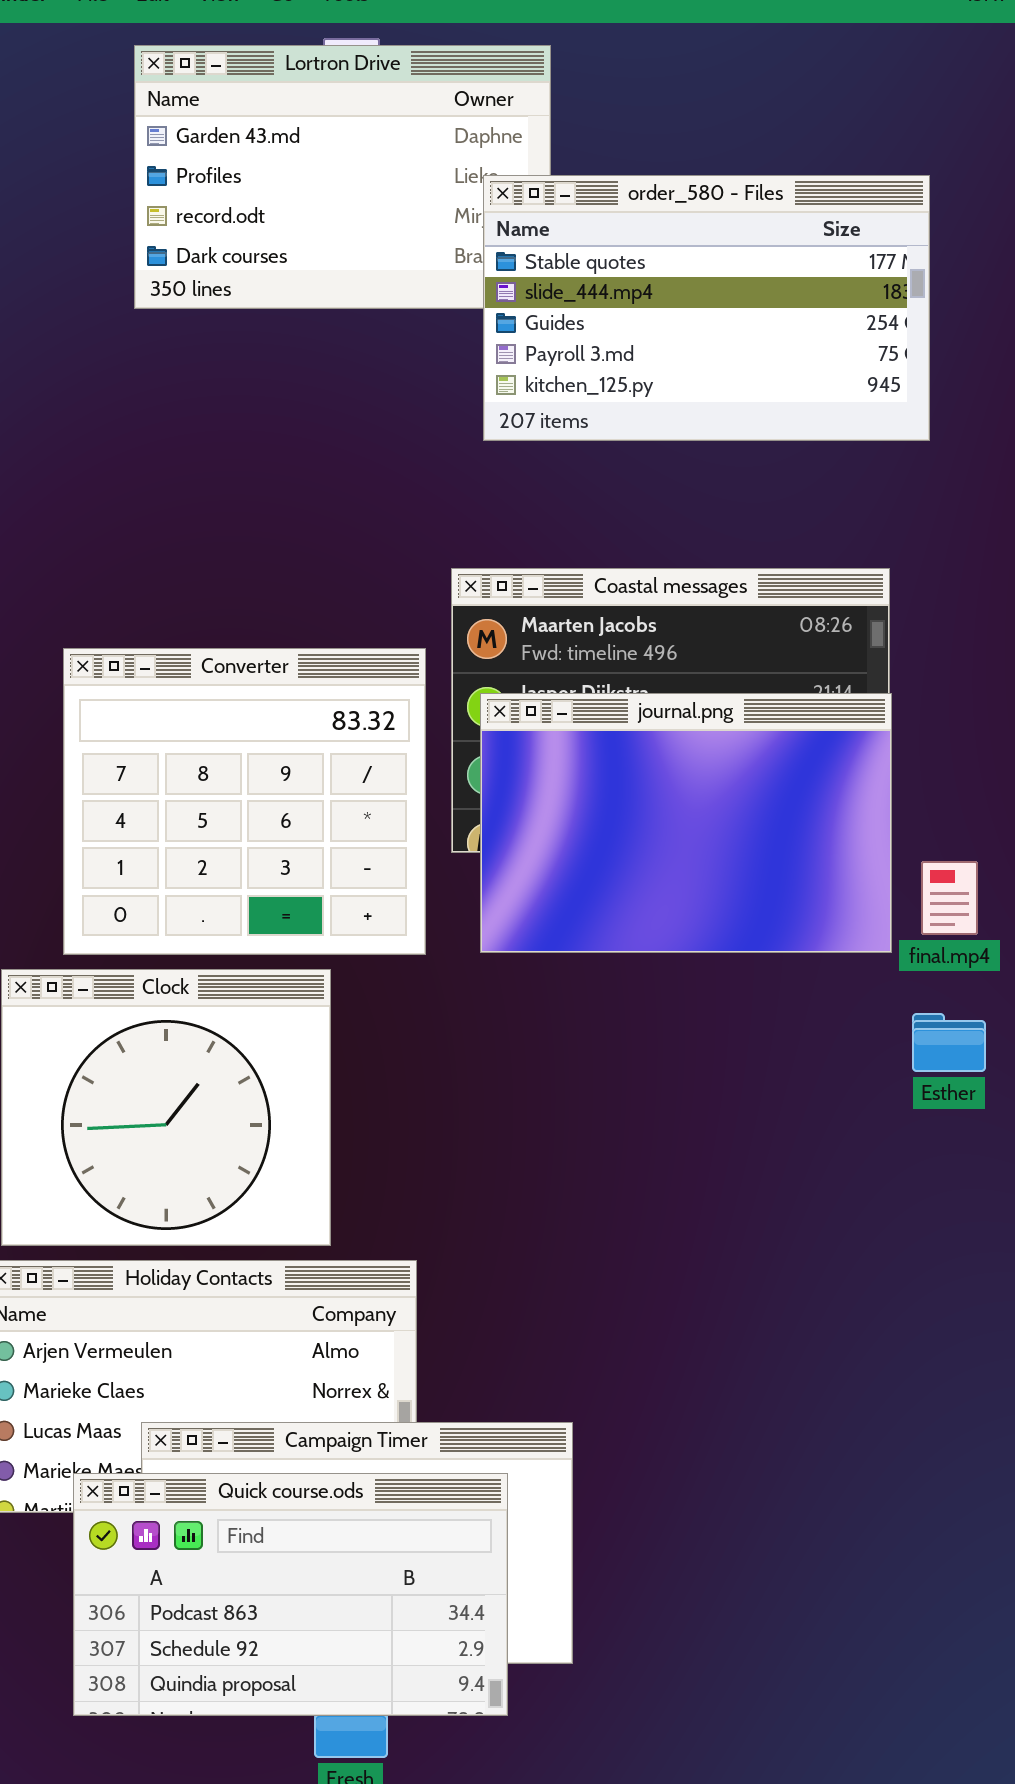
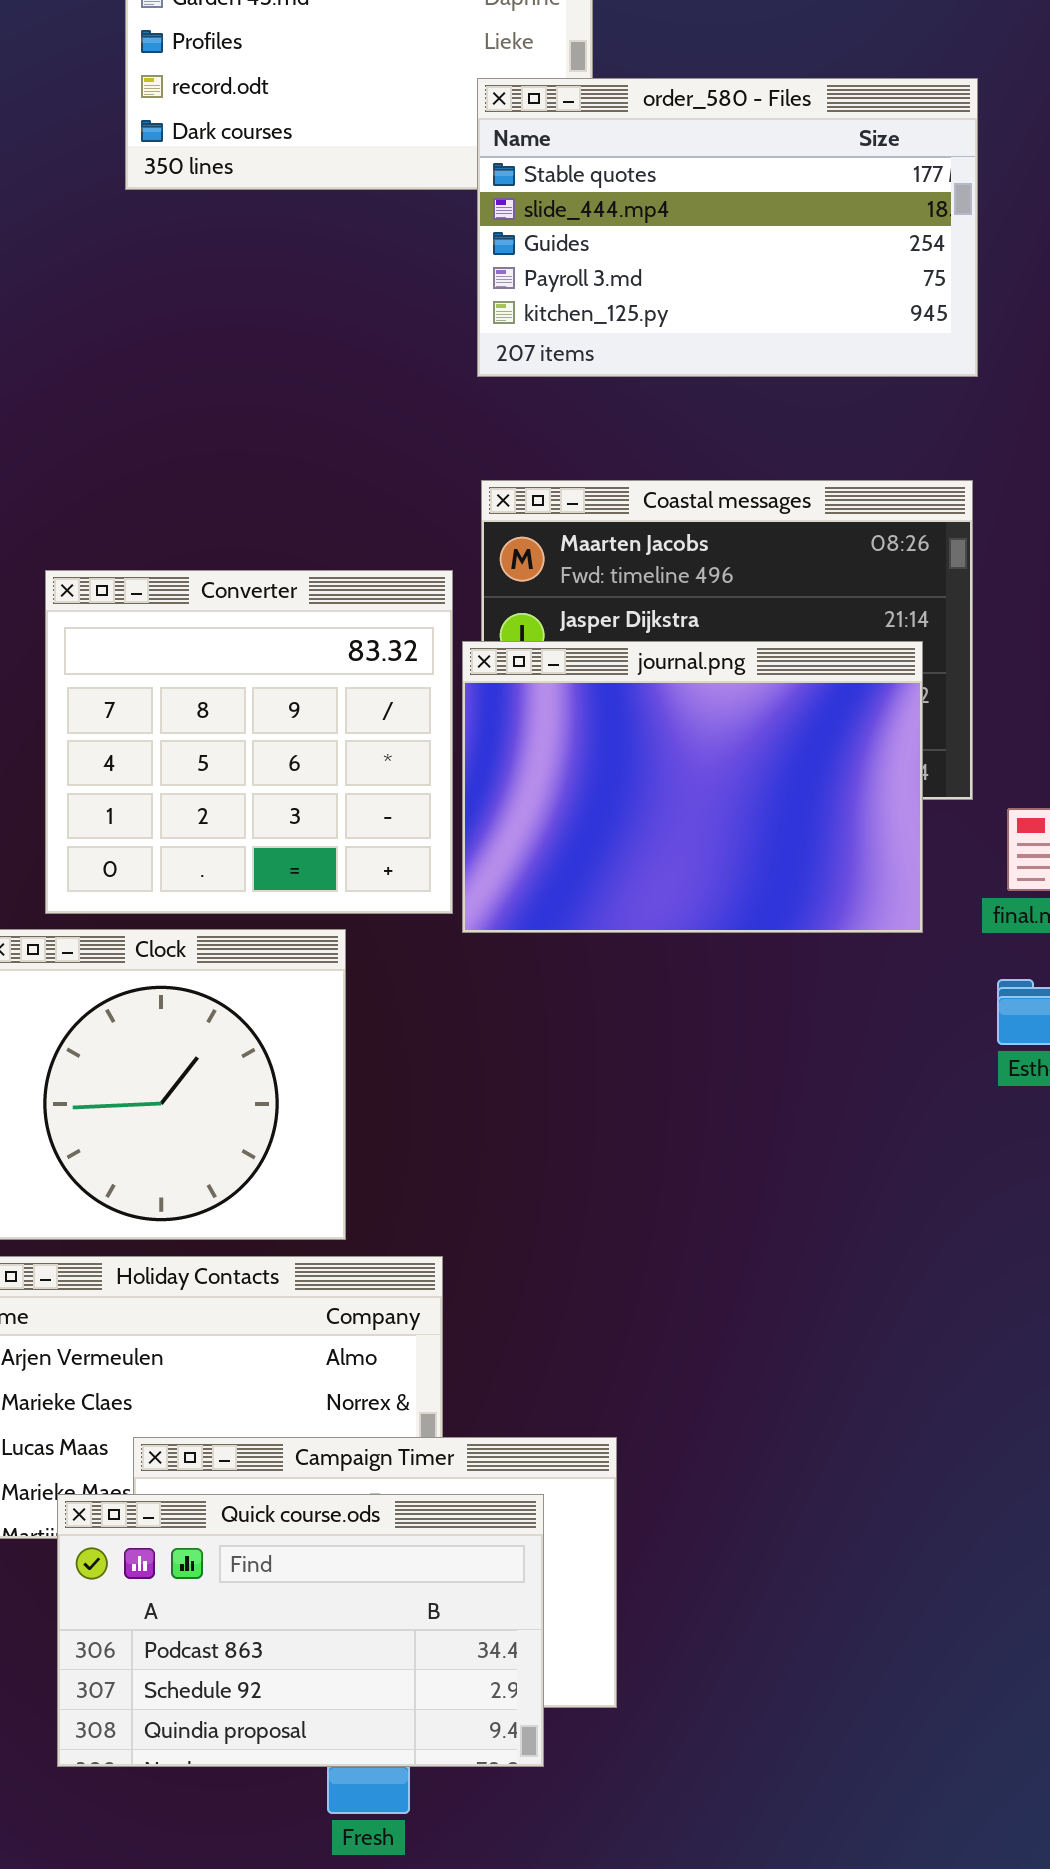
order_580 - Files: [483,175,930,441] -> [477,78,978,377], moved
journal.png: [480,693,892,953] -> [462,641,923,933], moved

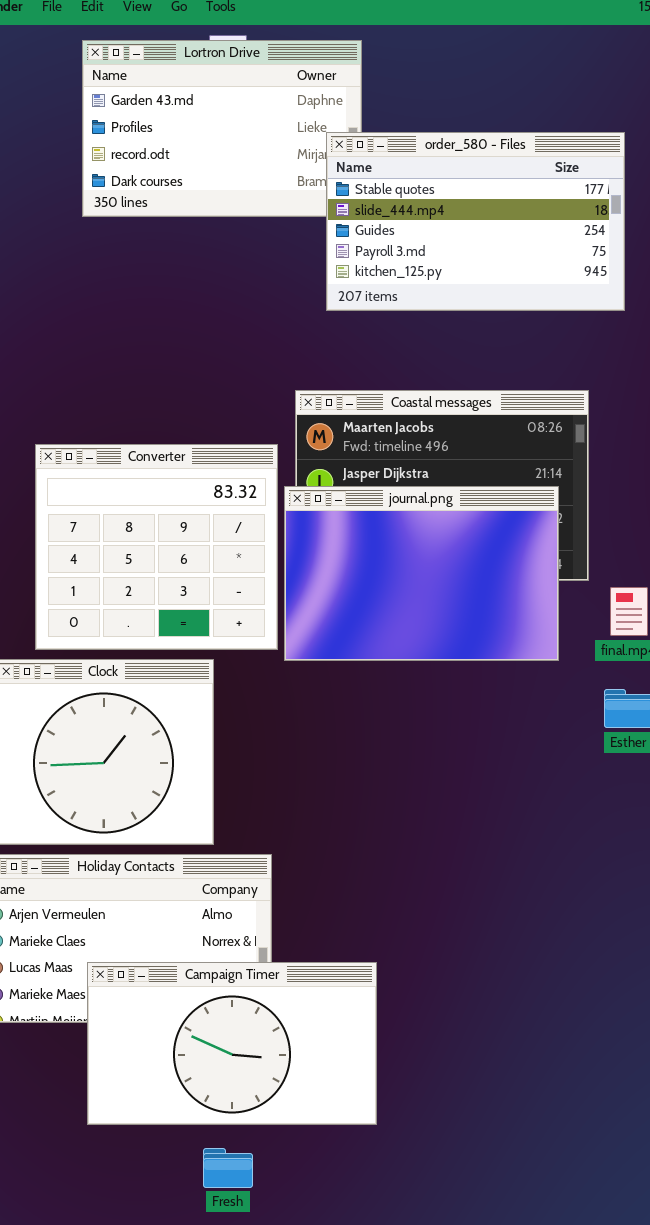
order_580 - Files: [477,78,978,377] -> [326,132,625,311], moved
Quick course.ods: [57,1494,544,1767] -> none, closed

